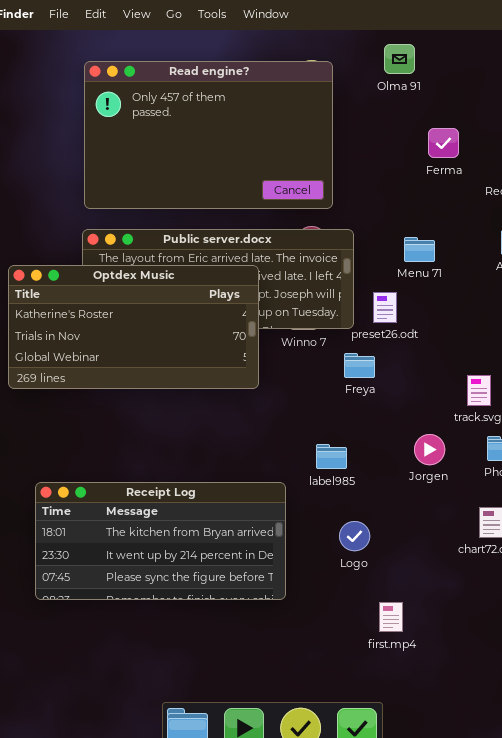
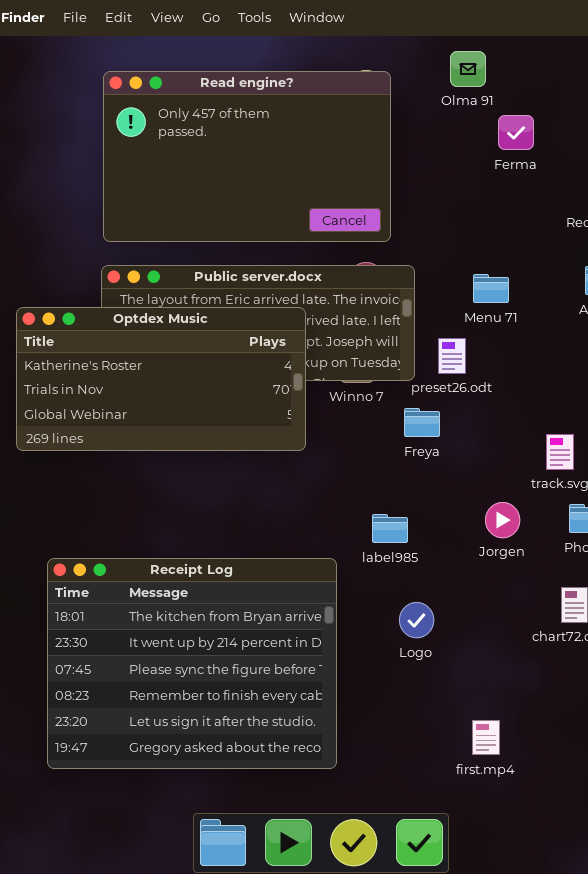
Ferma: [428,128,459,158] -> [498,115,534,150], moved
Receipt Log: [35,482,286,600] -> [47,558,337,769], resized
first.mp4: [379,602,403,632] -> [472,720,500,755], moved

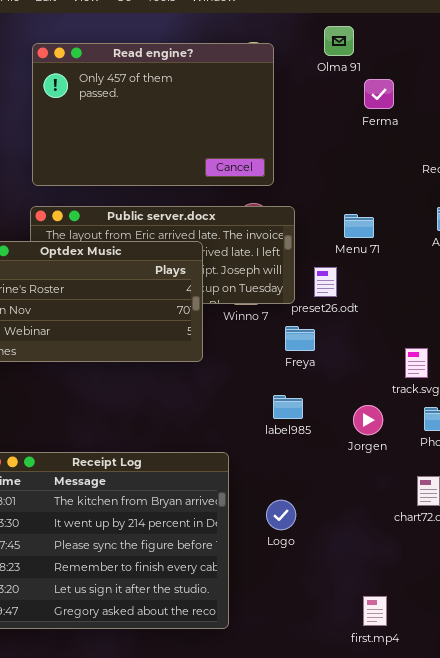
label985: [372,514,408,543] -> [273,395,303,419], moved
Logo: [399,602,434,638] -> [266,500,296,530], moved
first.mp4: [472,720,500,755] -> [363,596,387,626], moved

